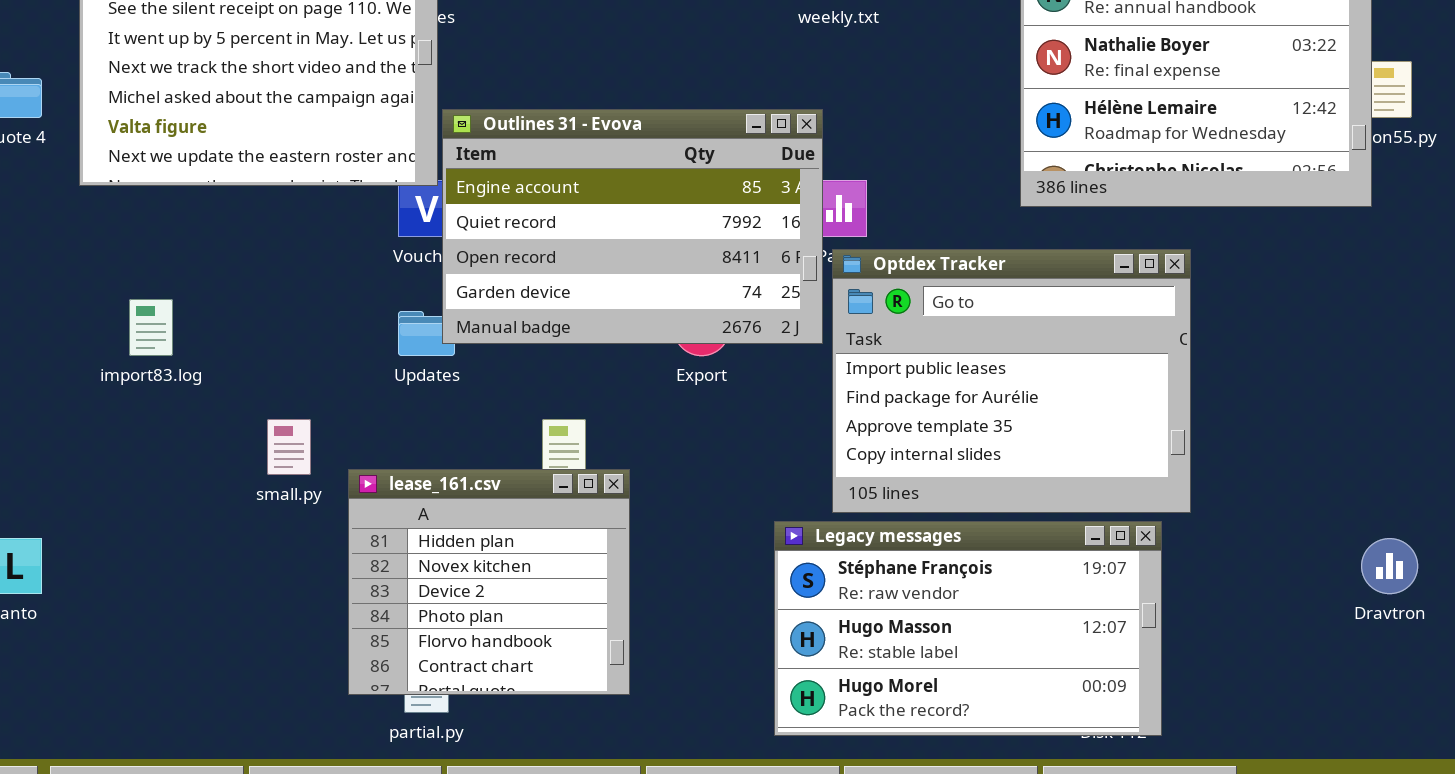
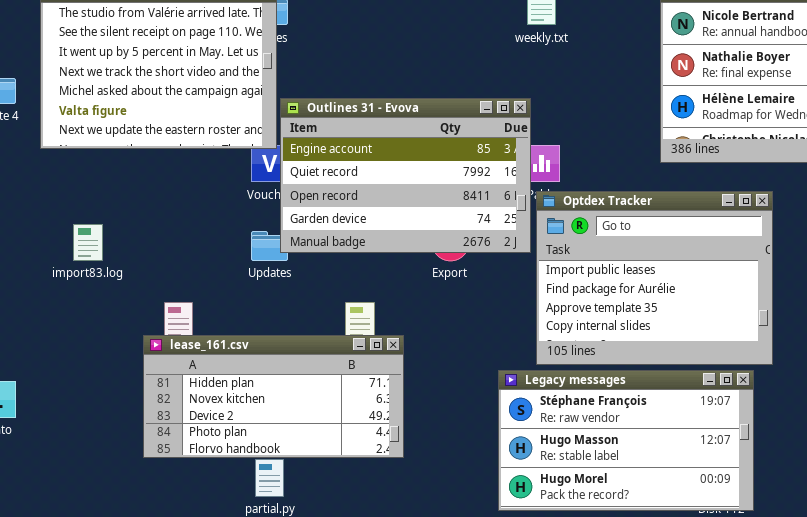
lease_161.csv: [348,469,630,695] -> [143,335,404,458], resized

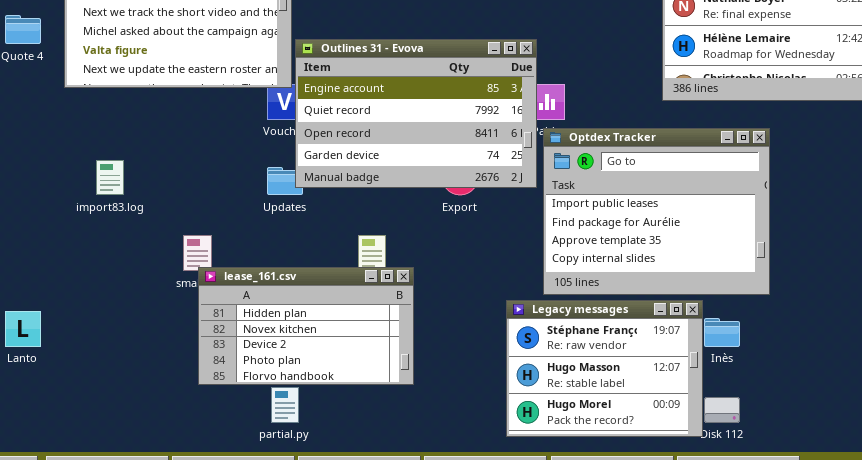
lease_161.csv: [143,335,404,458] -> [198,267,414,385], resized
Legacy messages: [498,370,754,511] -> [506,300,703,437], resized

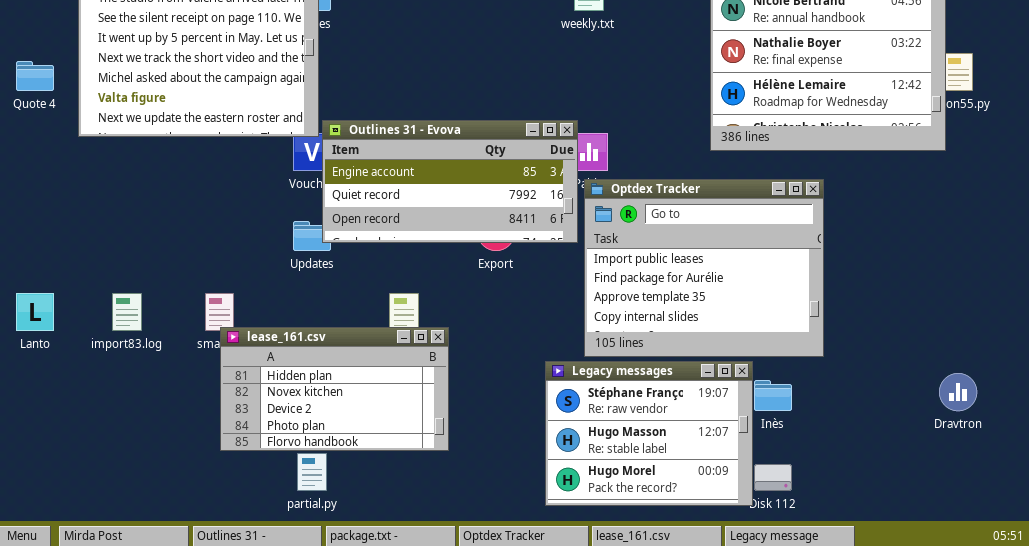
Outlines 31 - Evova: [295,39,537,188] -> [322,120,578,243], resized
import83.log: [96,160,124,195] -> [112,293,142,331], moved
Lanto: [5,311,41,347] -> [16,293,54,331], moved

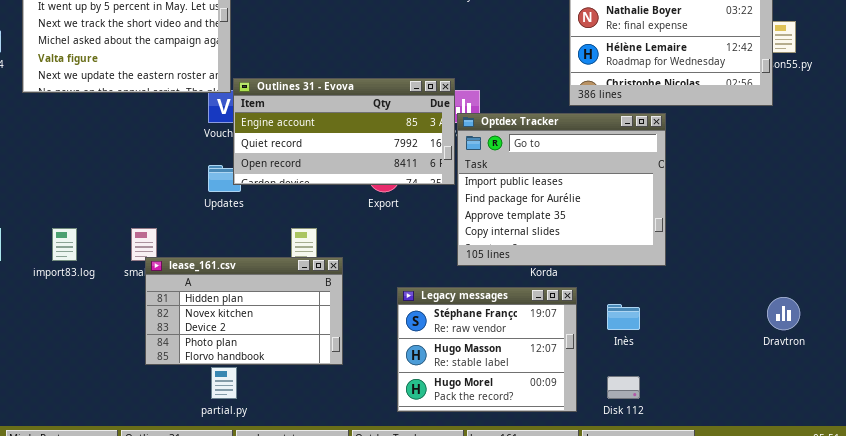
Optdex Tracker: [584,179,824,357] -> [457,113,666,266], moved
Legacy messages: [545,361,753,506] -> [397,287,577,412], moved

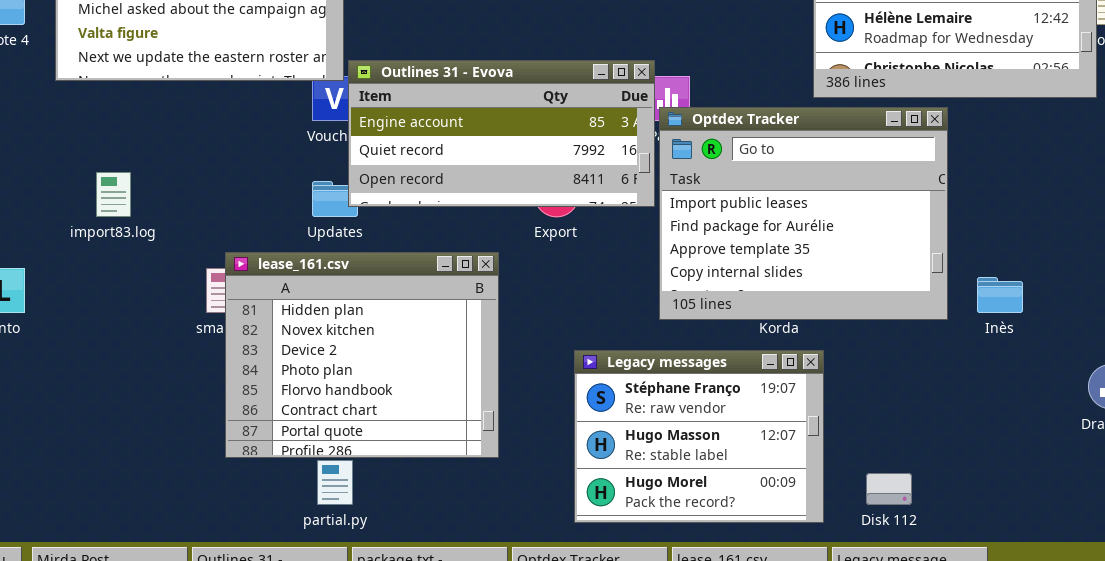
import83.log: [52,228,77,261] -> [96,172,131,217], moved
lease_161.csv: [145,257,343,365] -> [225,252,499,458], resized
Inès: [607,304,640,330] -> [977,277,1023,313], moved

